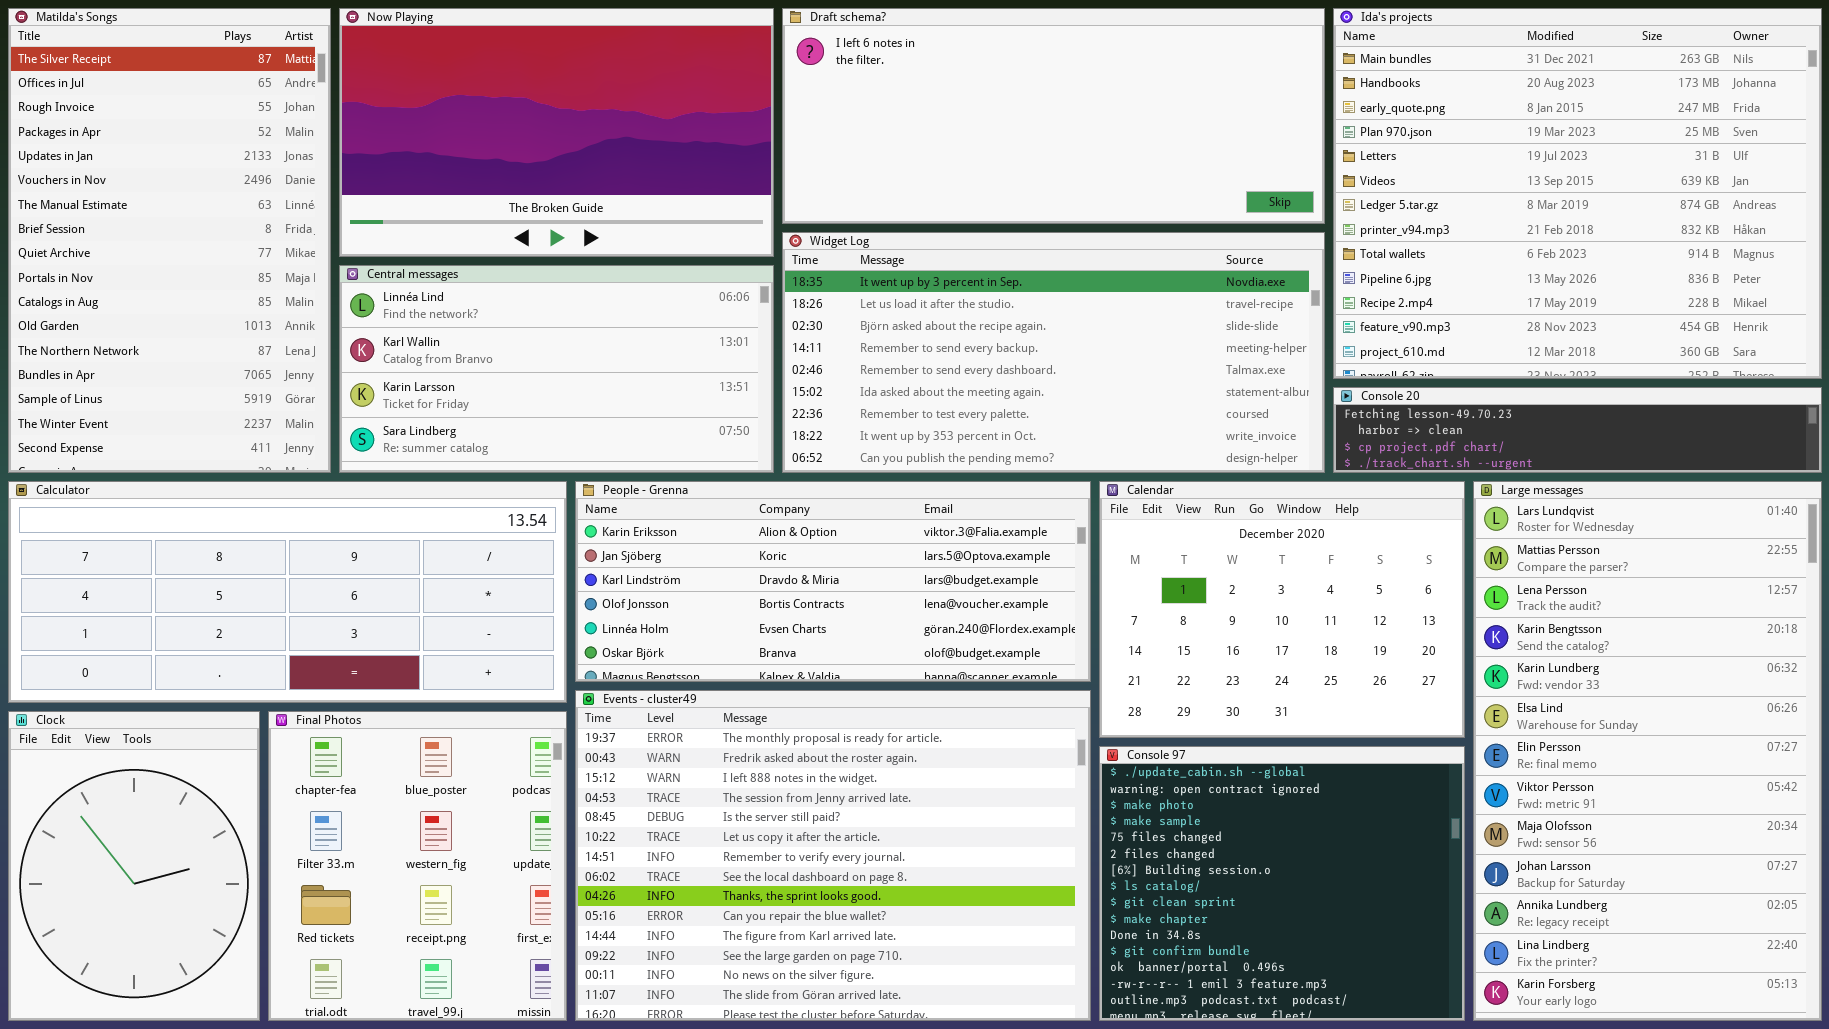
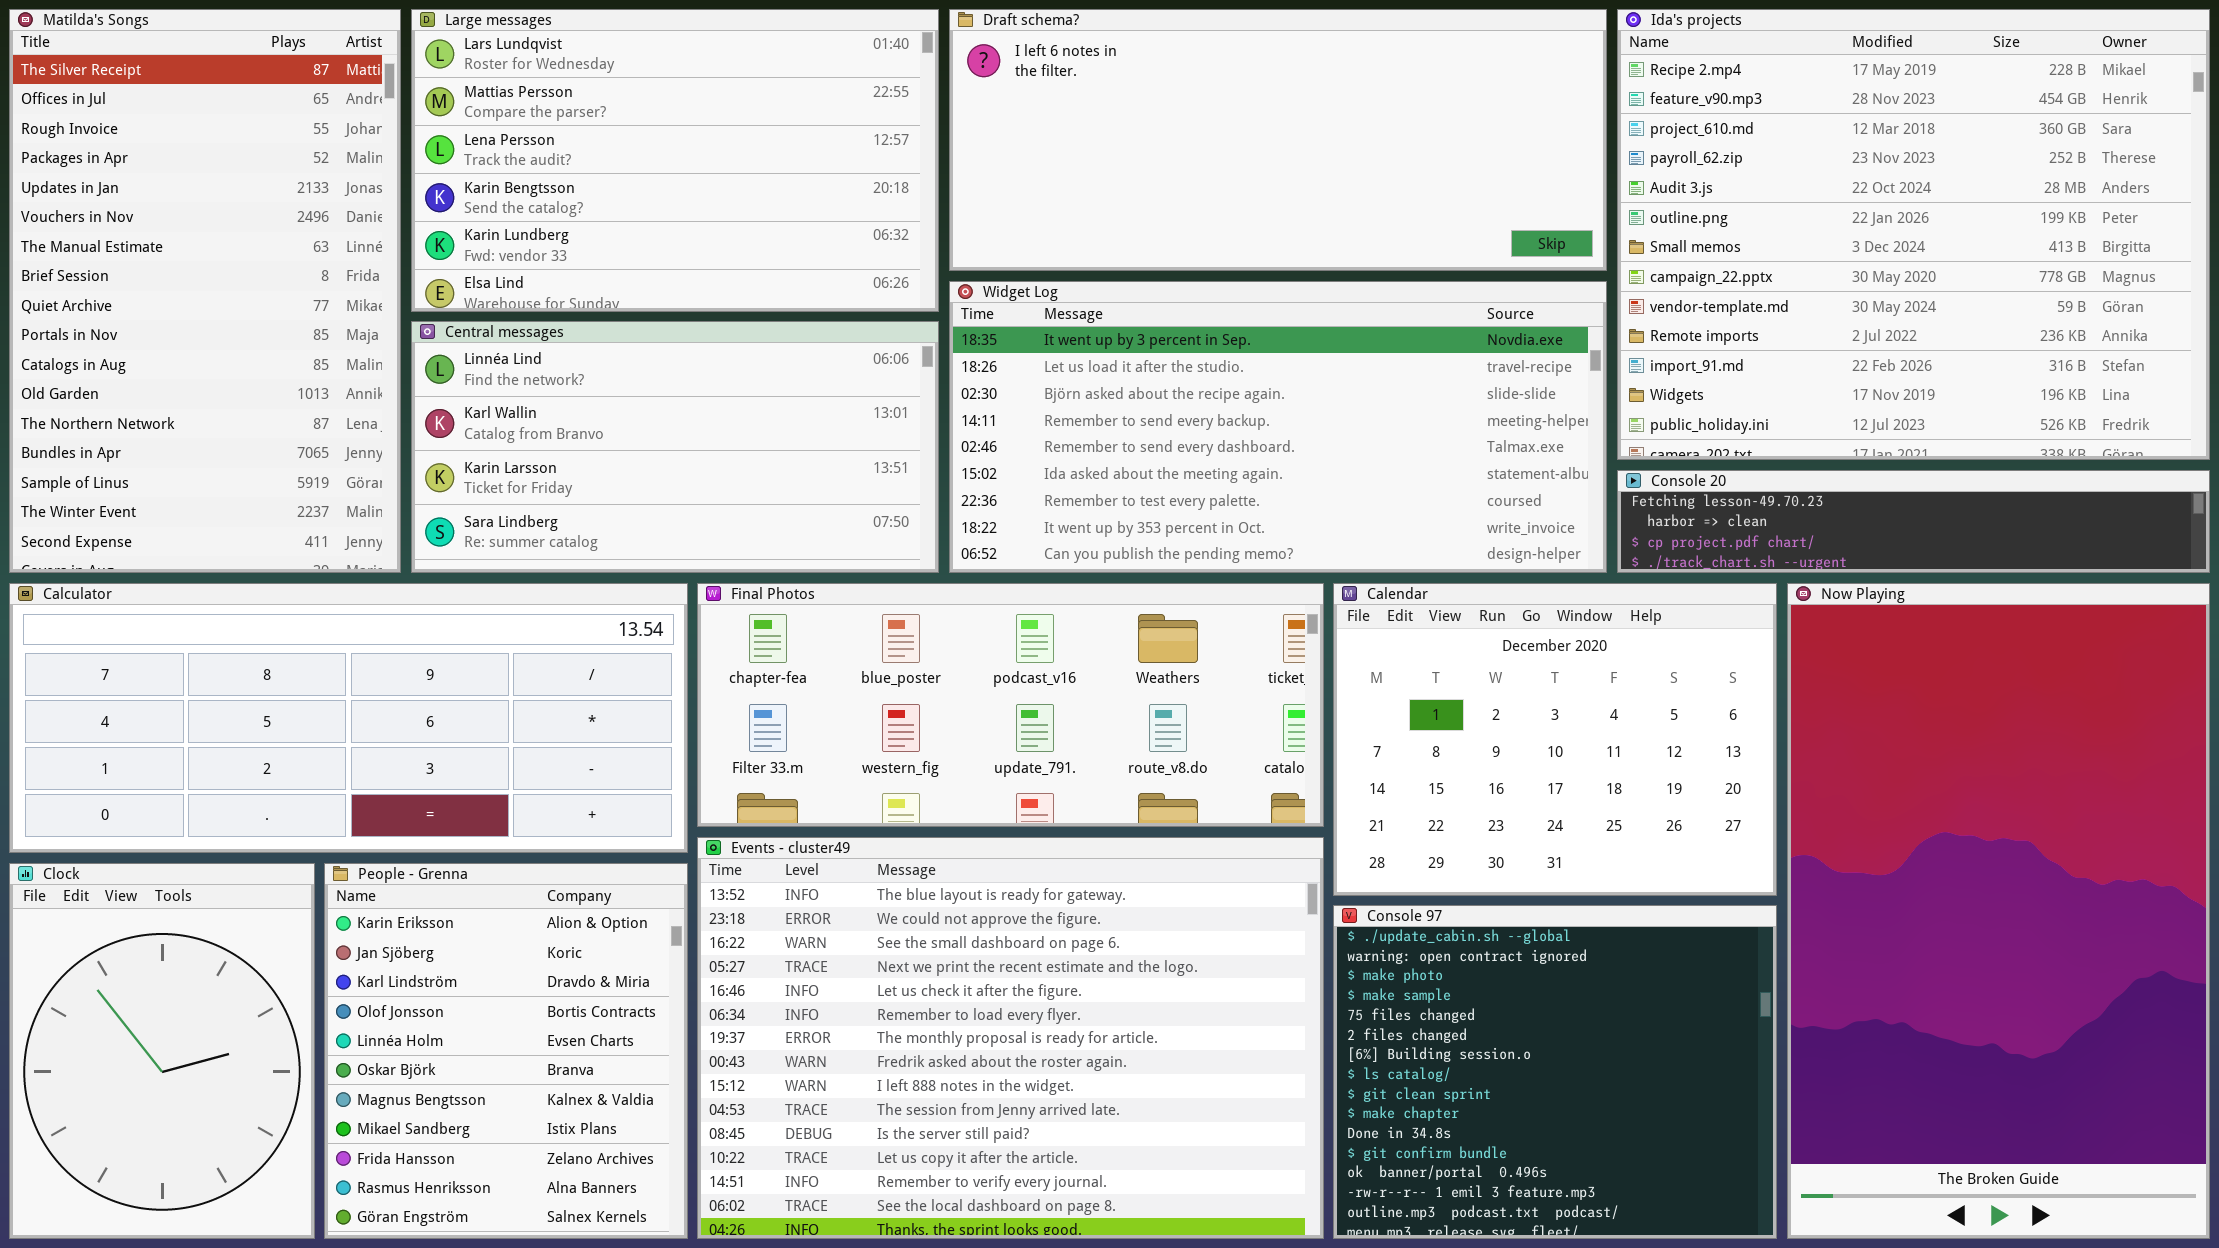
Now Playing: [339,8,774,257] -> [1787,583,2210,1239], moved, resized
Ida's projects: [1333,8,1822,379] -> [1617,9,2210,460], scrolled down 10 rows
People - Grenna: [575,481,1091,682] -> [324,863,688,1239], moved, resized
Large messages: [1473,481,1822,1021] -> [411,9,939,312], moved, resized
Events - cluster49: [575,690,1091,1021] -> [697,837,1324,1239], scrolled up 6 rows
Final Photos: [268,711,567,1021] -> [697,583,1324,827], moved, resized

